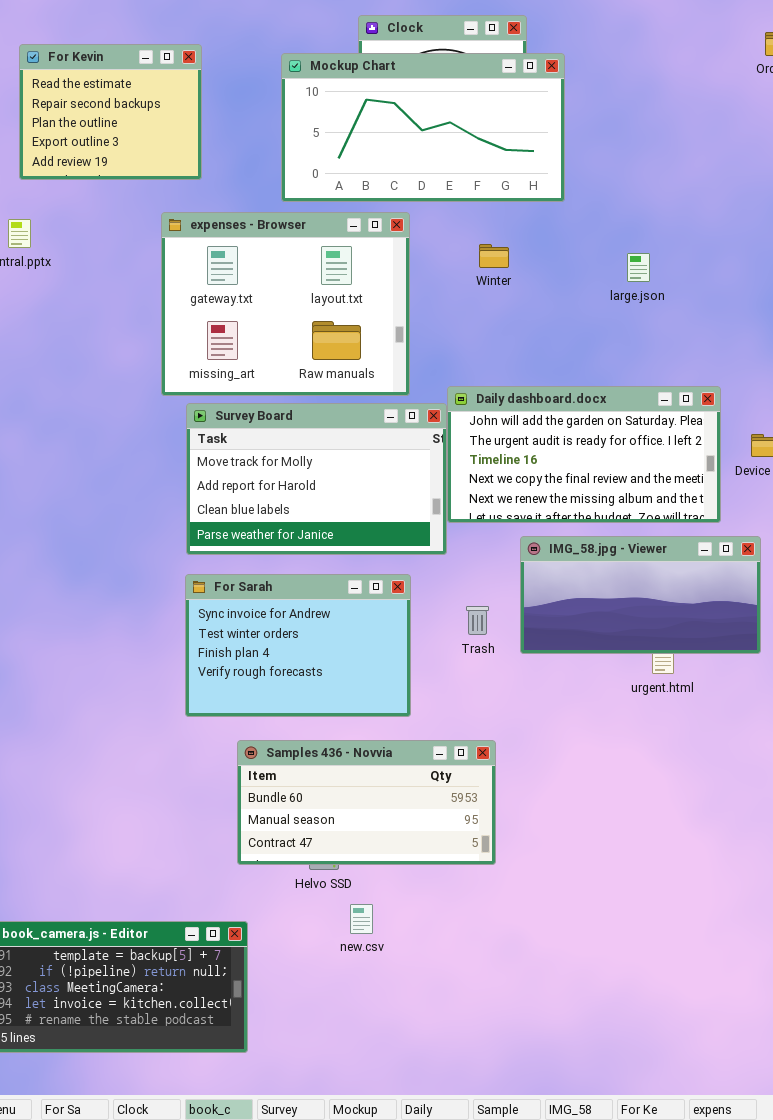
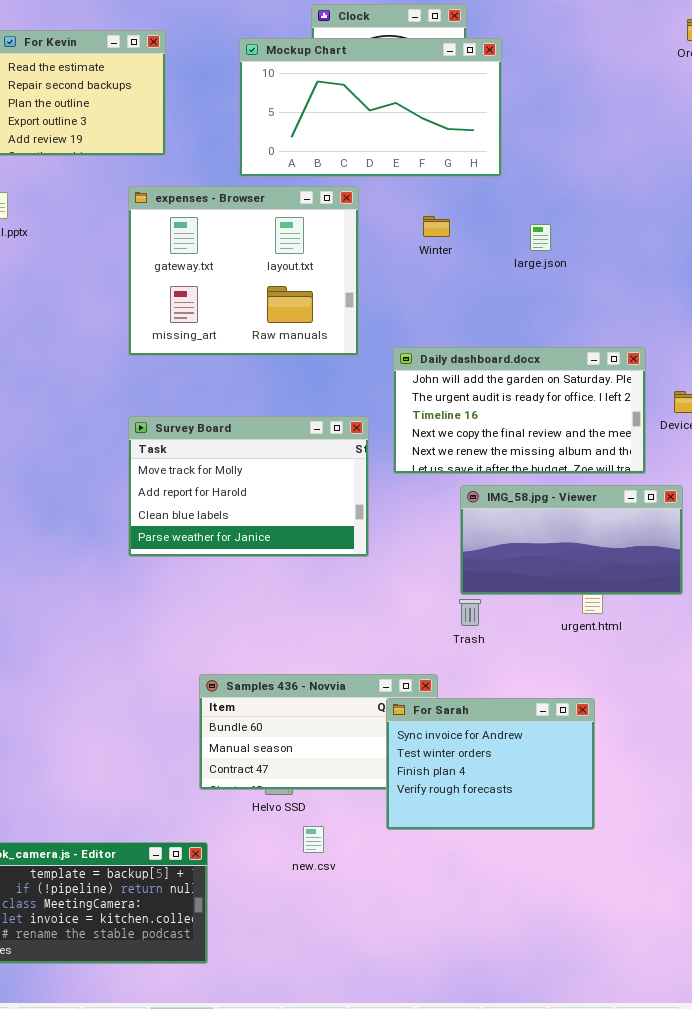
large.json: [627,253,650,282] -> [530,224,551,251], moved
Survey Board: [186,403,447,555] -> [128,416,369,557], moved
For Sarah: [185,574,411,717] -> [386,698,595,830], moved
Trash: [466,606,489,635] -> [459,599,481,626], moved

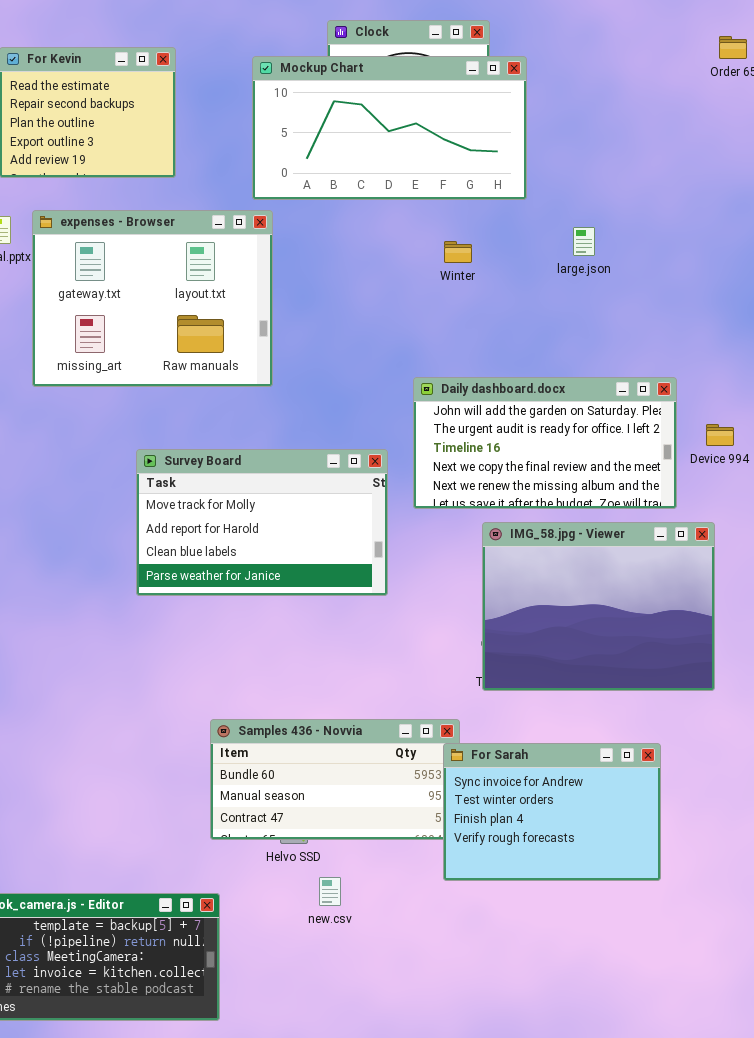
expenses - Browser: [128,186,359,356] -> [32,210,273,387], moved
large.json: [530,224,551,251] -> [573,227,595,256], moved
IMG_58.jpg - Viewer: [460,485,683,595] -> [482,522,715,691], resized
For Sarah: [386,698,595,830] -> [443,743,661,881], moved

